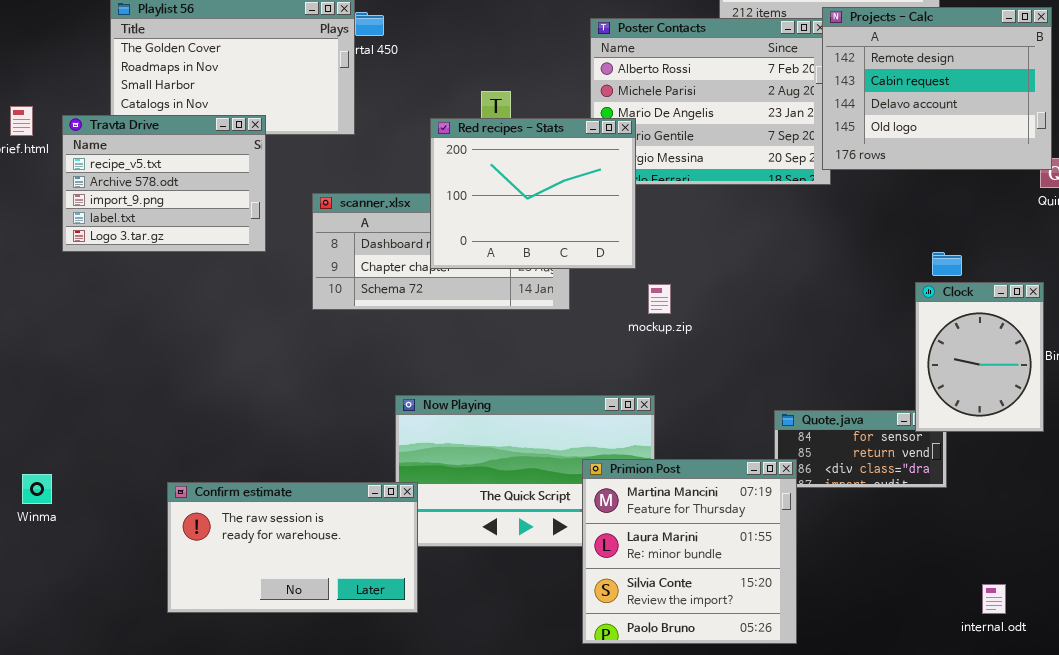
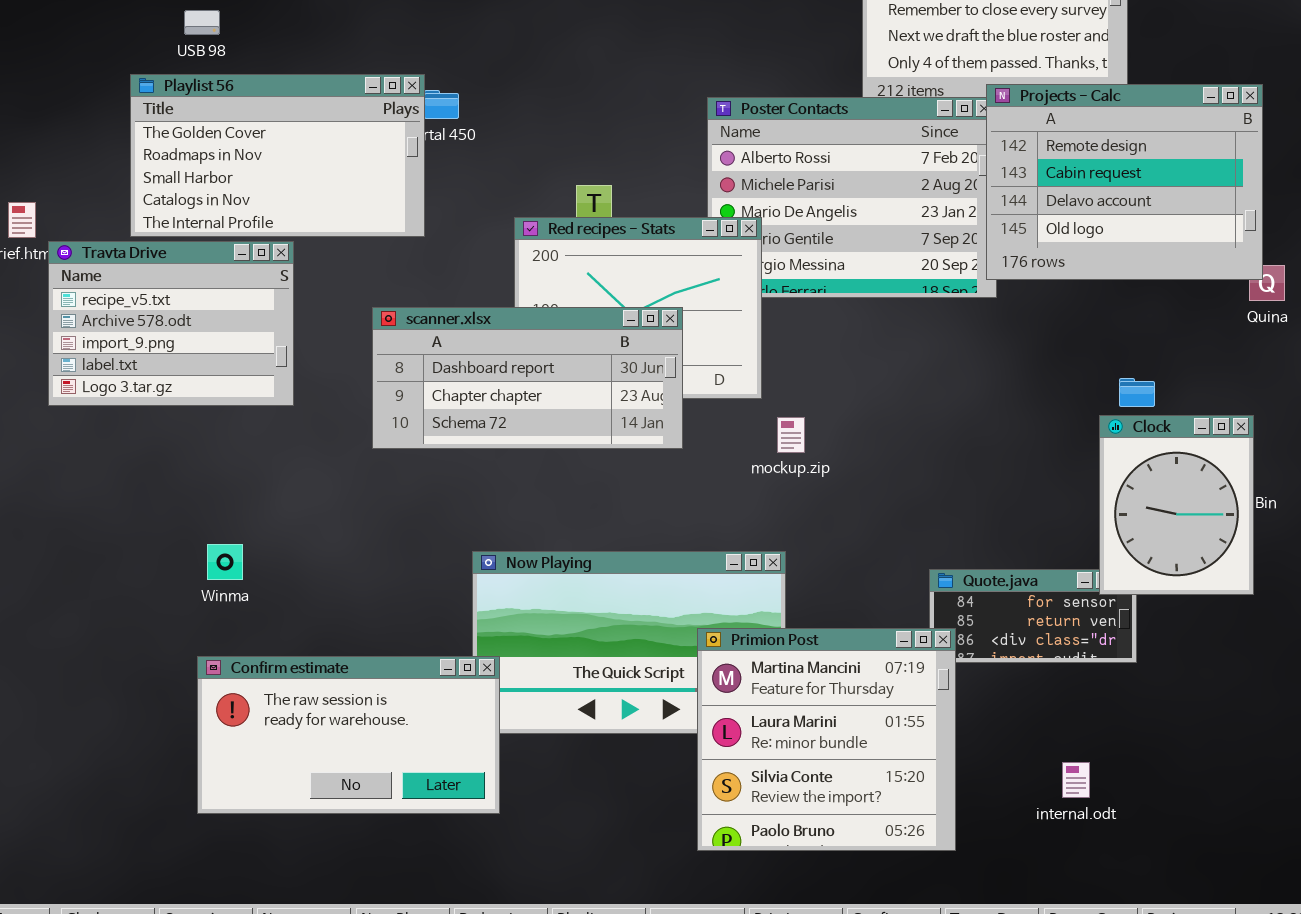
Travta Drive: [62,115,266,252] -> [48,241,294,406], moved
scanner.xlsx: [312,193,570,310] -> [372,307,683,449], raised
Winma: [22,474,52,504] -> [207,544,243,580], moved
internal.odt: [982,584,1006,614] -> [1062,762,1090,798], moved

